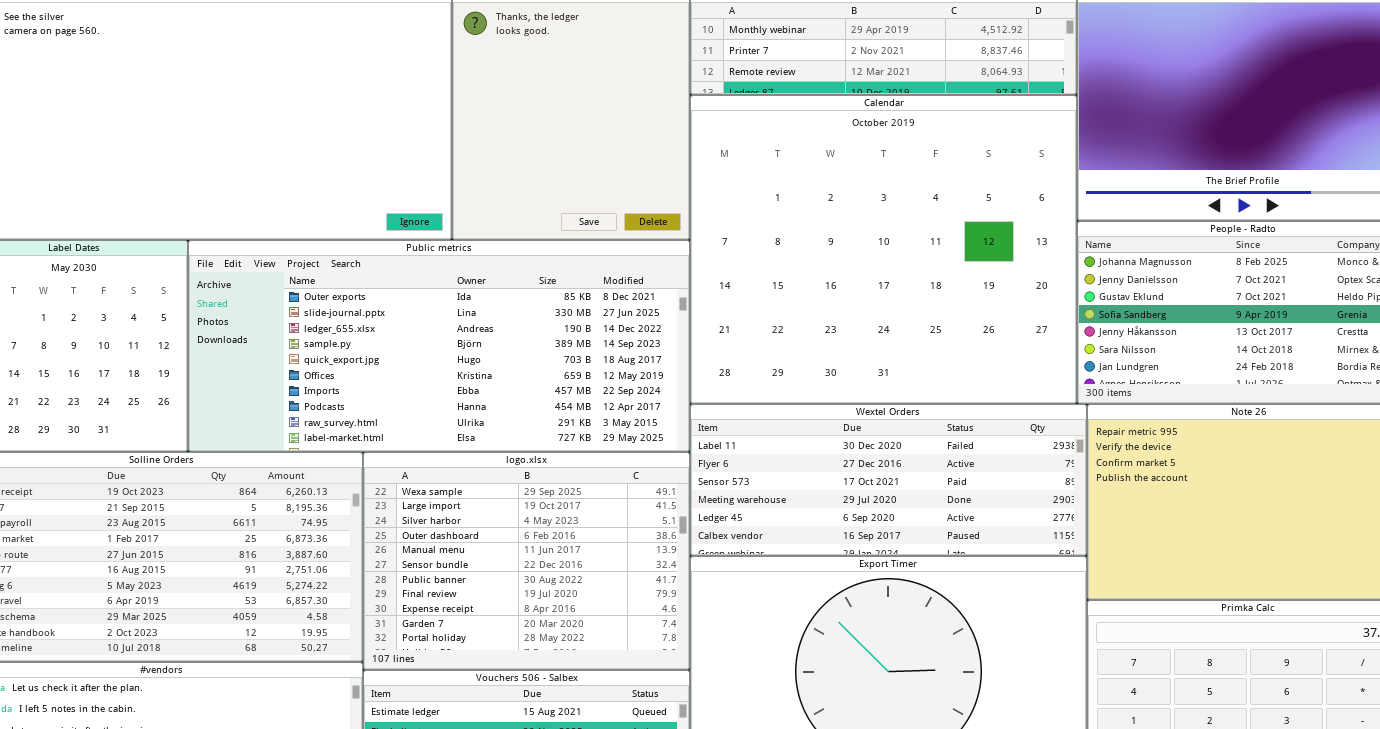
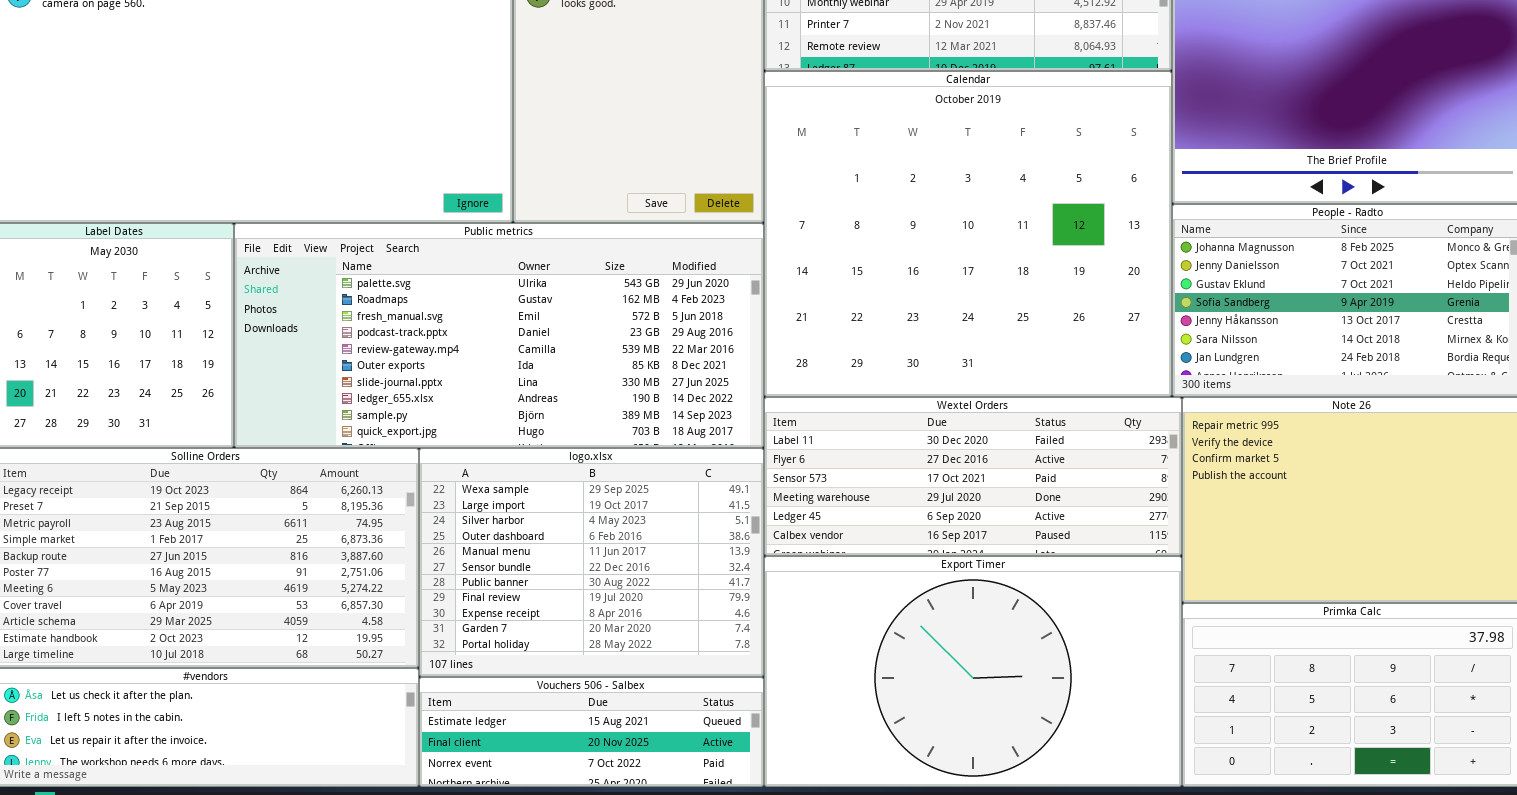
Public metrics: [188,240,690,452] -> [234,223,764,448], scrolled up 5 rows

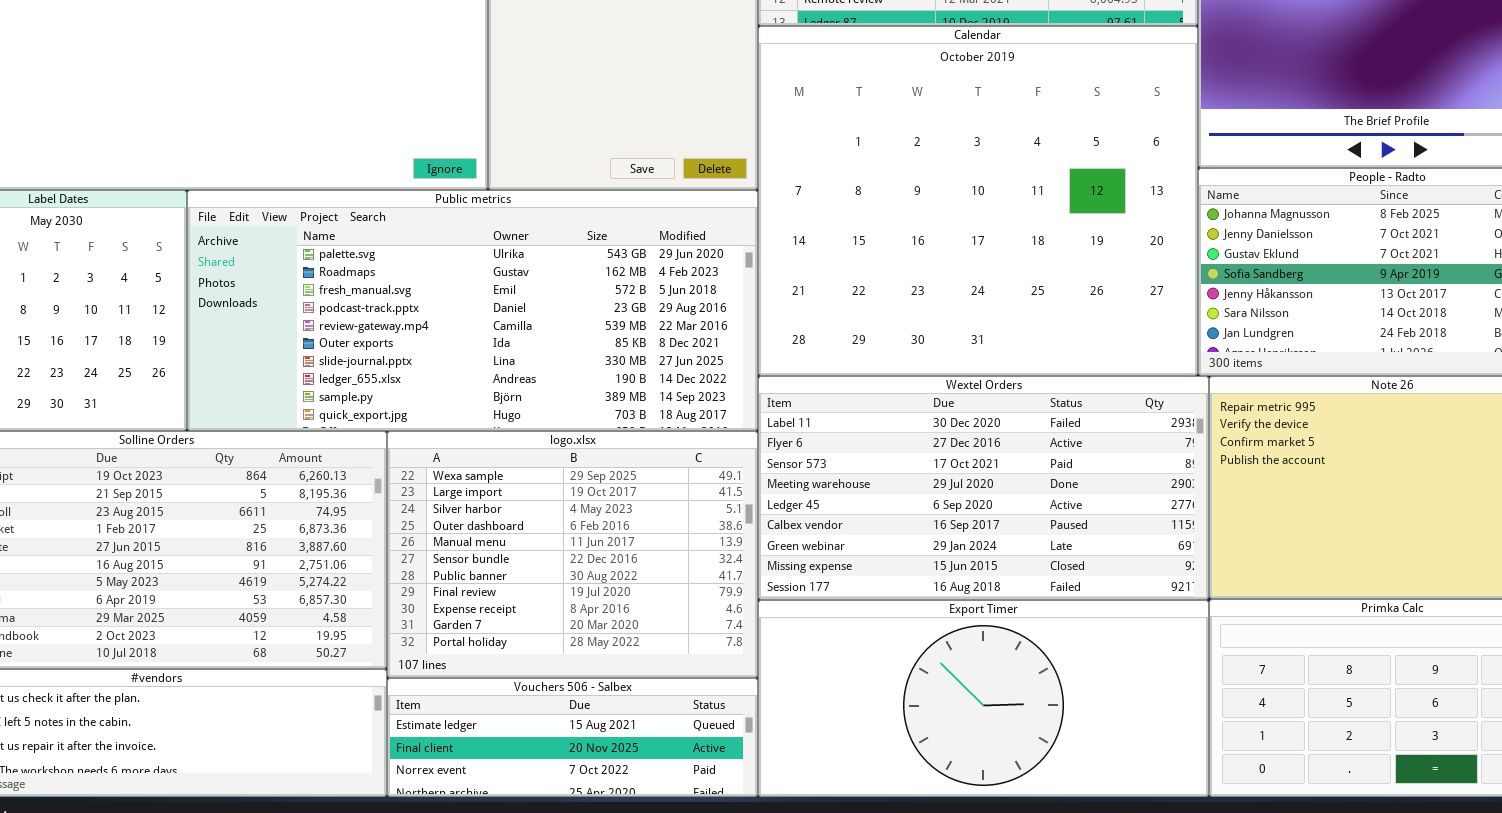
Wextel Orders: [764,397,1182,556] -> [758,376,1209,600], resized
Export Timer: [764,556,1182,787] -> [758,600,1209,797], resized

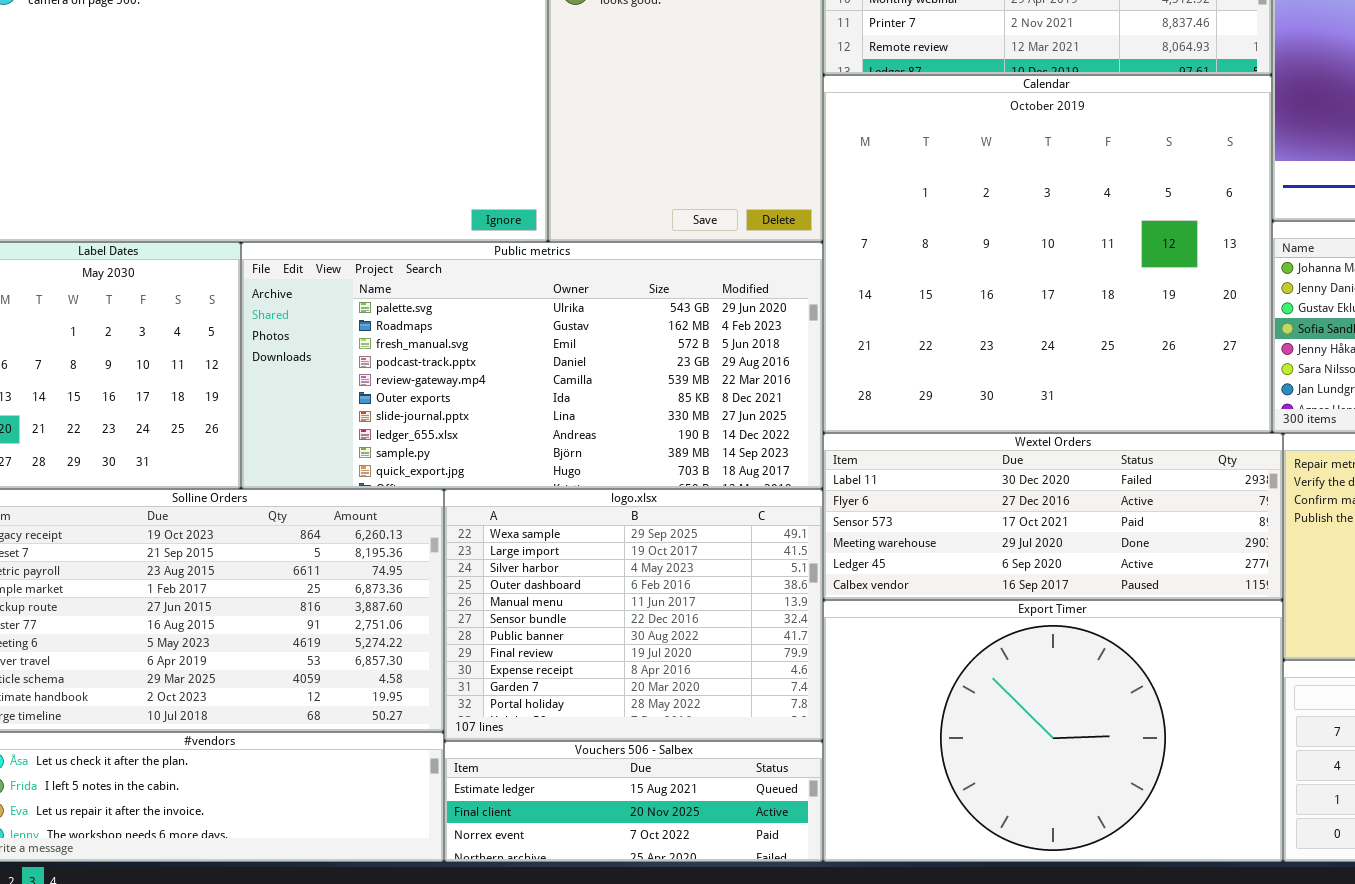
Wextel Orders: [758,376,1209,600] -> [823,433,1283,600], resized
Export Timer: [758,600,1209,797] -> [823,600,1283,862], resized

